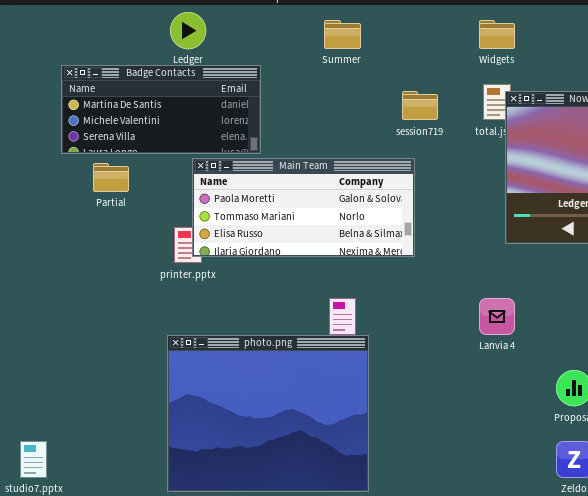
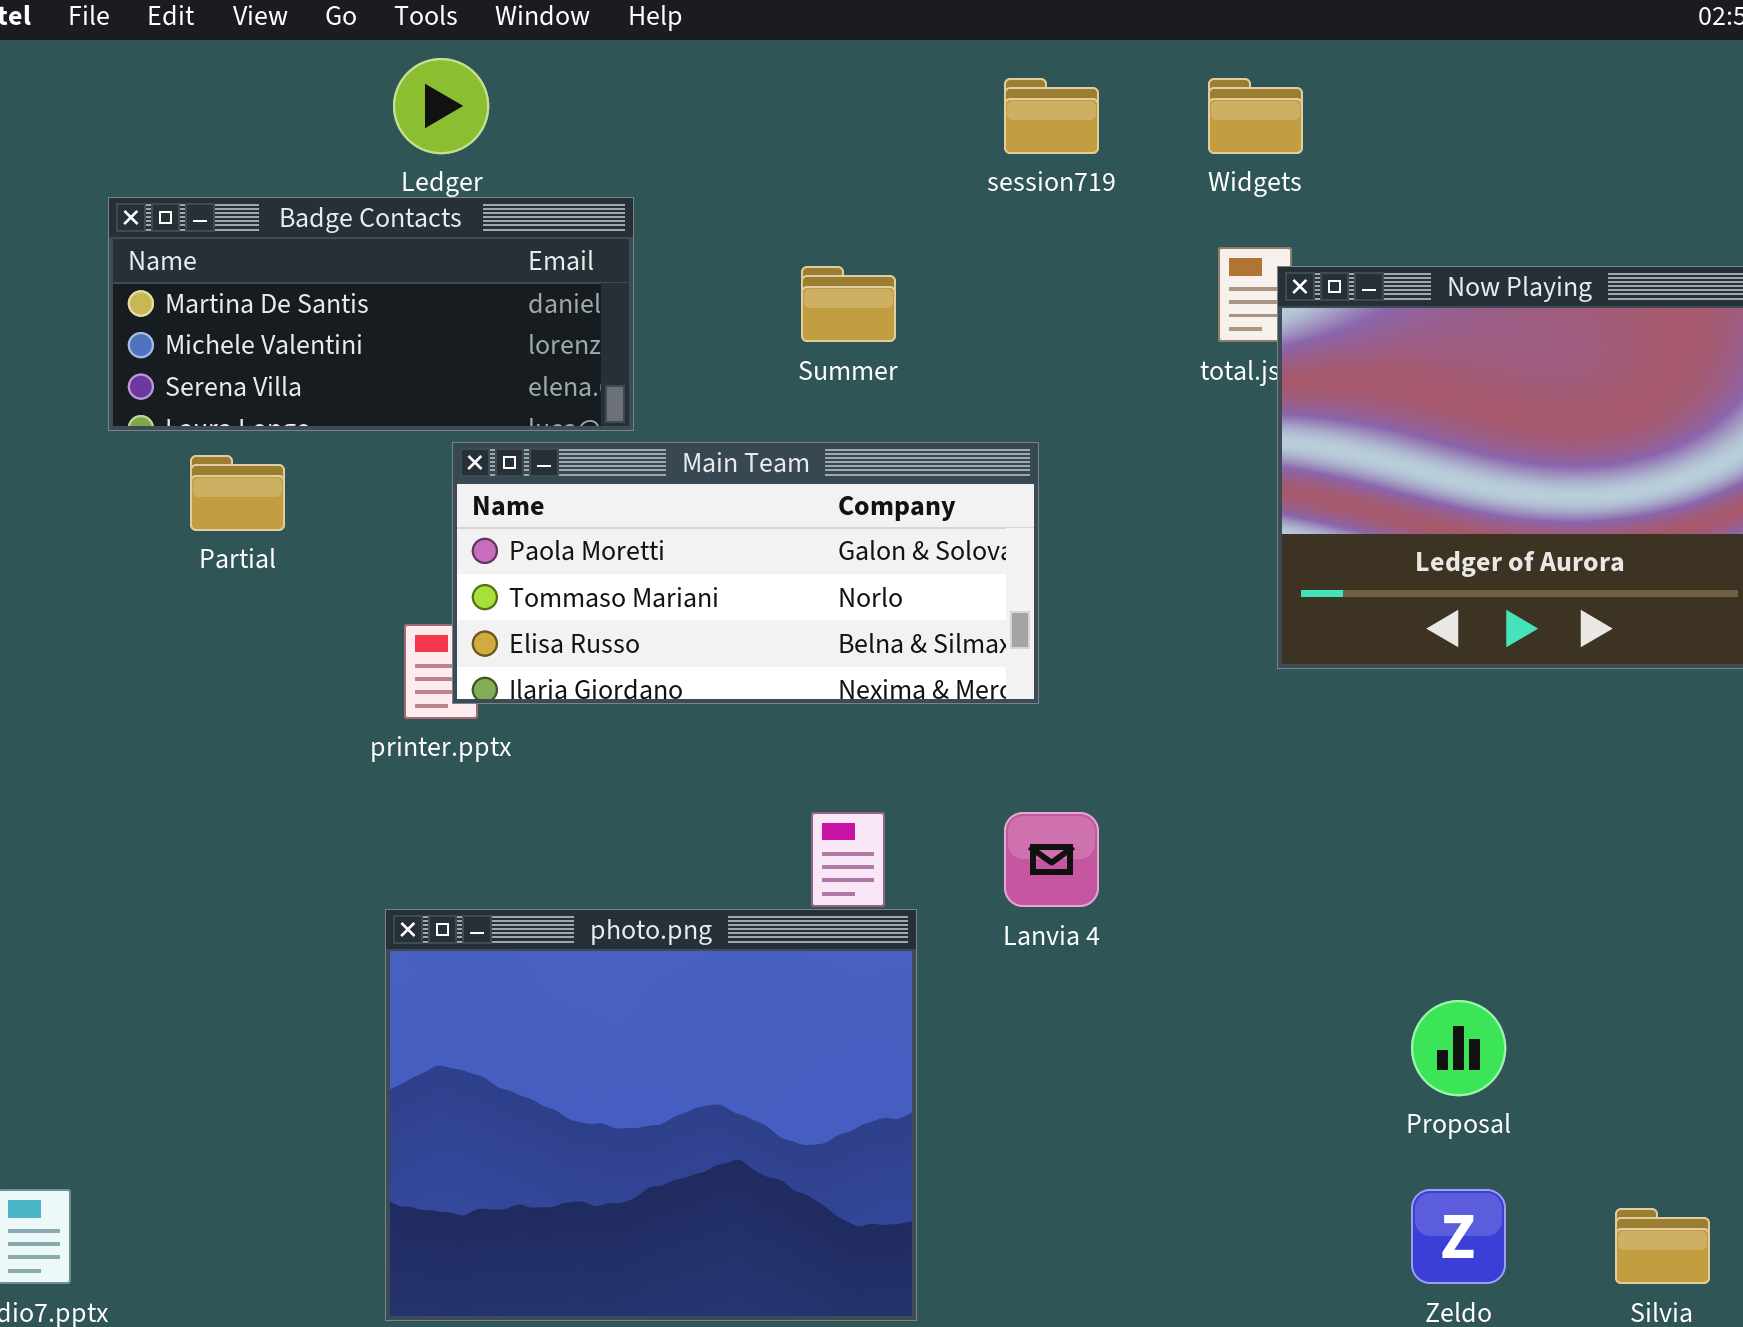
Summer: [324,20,361,49] -> [801,266,896,342], moved
session719: [402,91,438,120] -> [1004,78,1099,154], moved
Lanvia 4: [479,298,515,335] -> [1004,812,1099,907], moved

